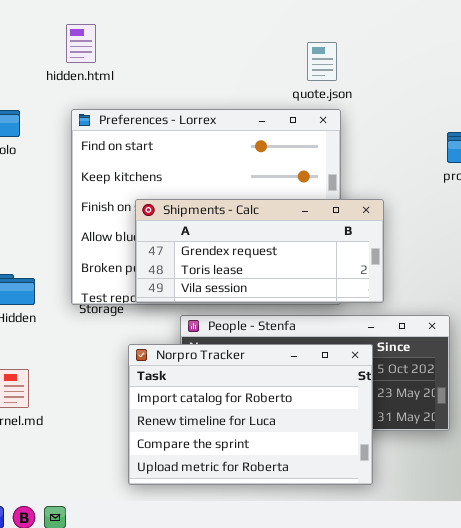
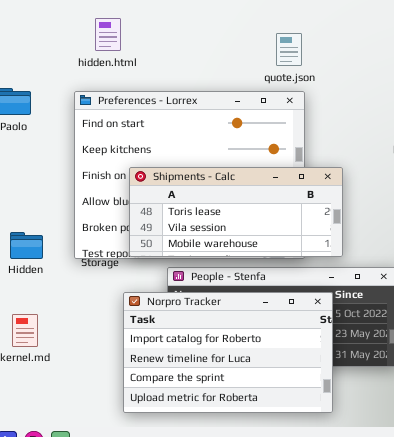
hidden.html: [66,24,96,63] -> [95,18,121,51], moved
Shipments - Calc: [135,199,384,303] -> [129,167,343,257], scrolled down 1 row

